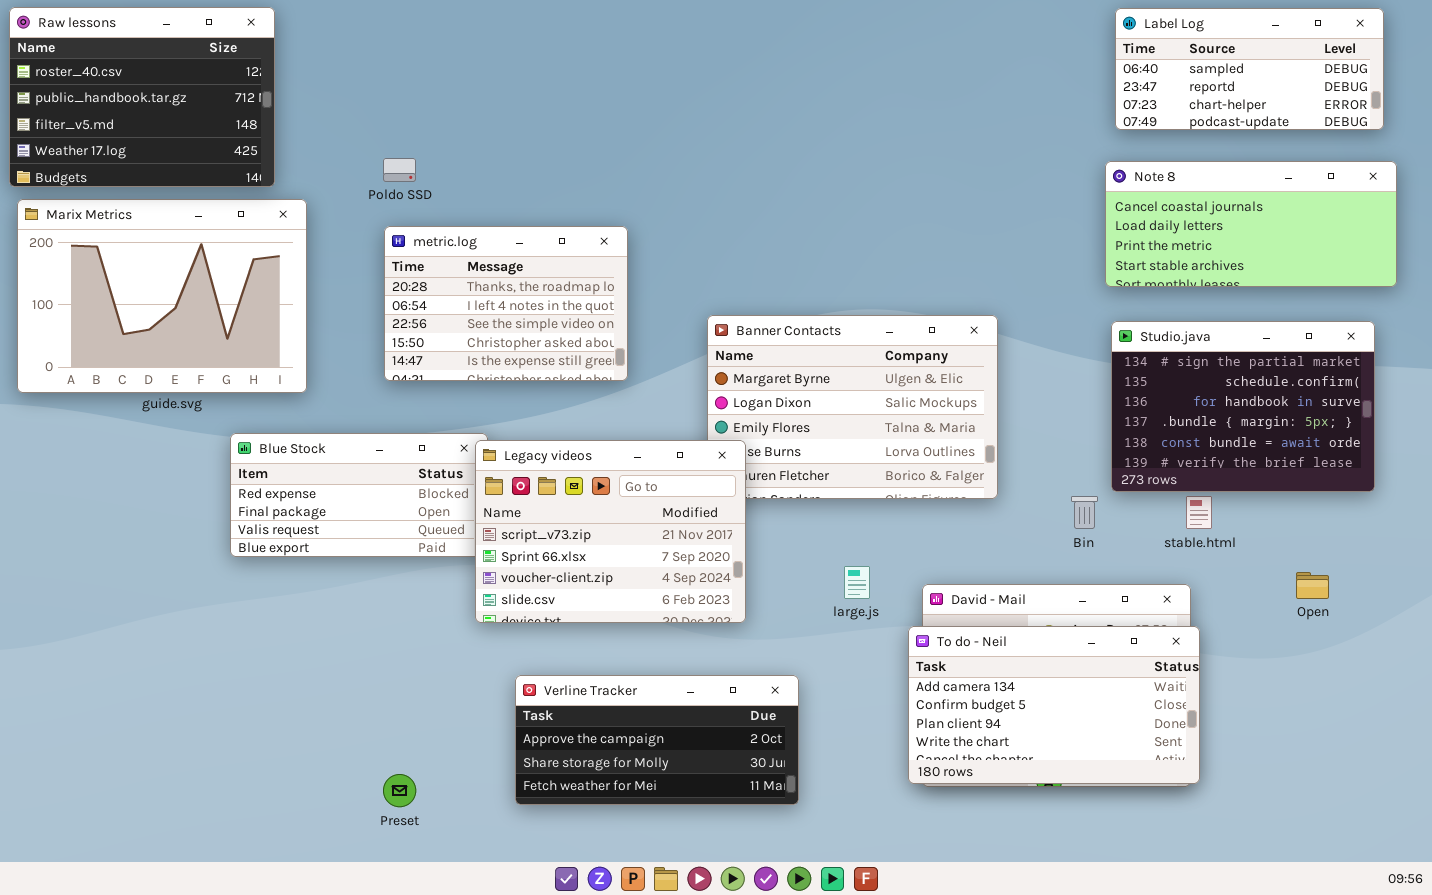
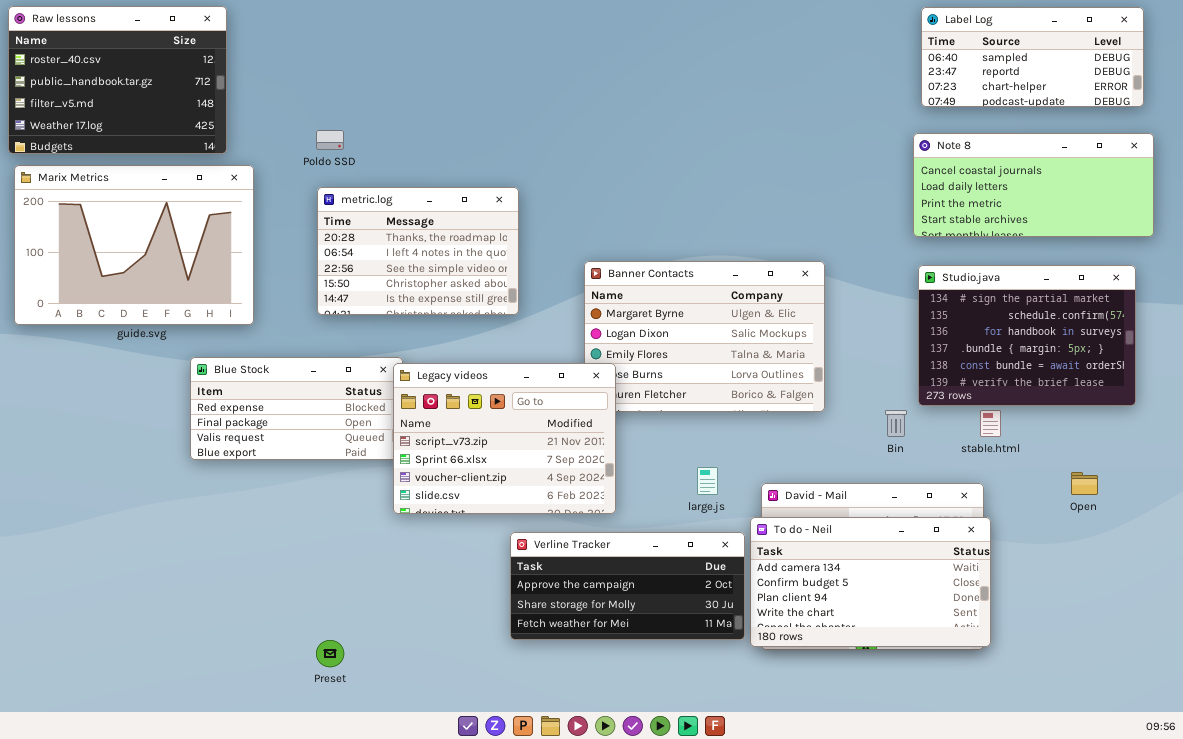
Verline Tracker: [515,675,799,805] -> [510,532,745,640], moved

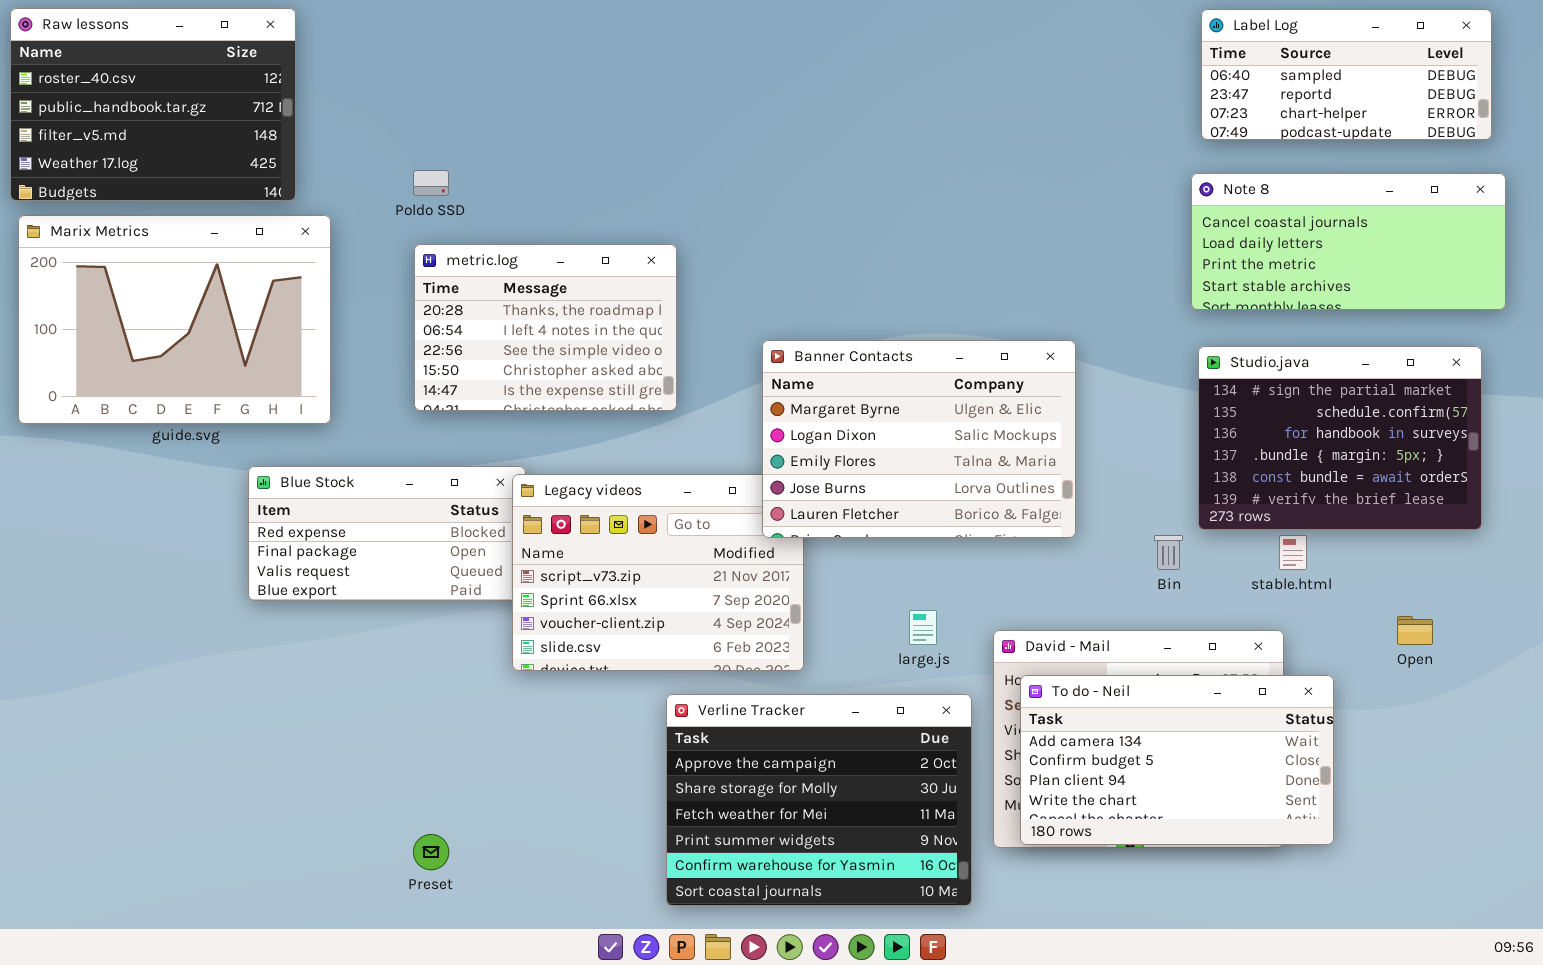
Banner Contacts: [584,261,825,412] -> [762,340,1076,538], raised
To do - Neil: [750,517,991,647] -> [1020,675,1334,845], moved
Verline Tracker: [510,532,745,640] -> [666,694,972,906], resized

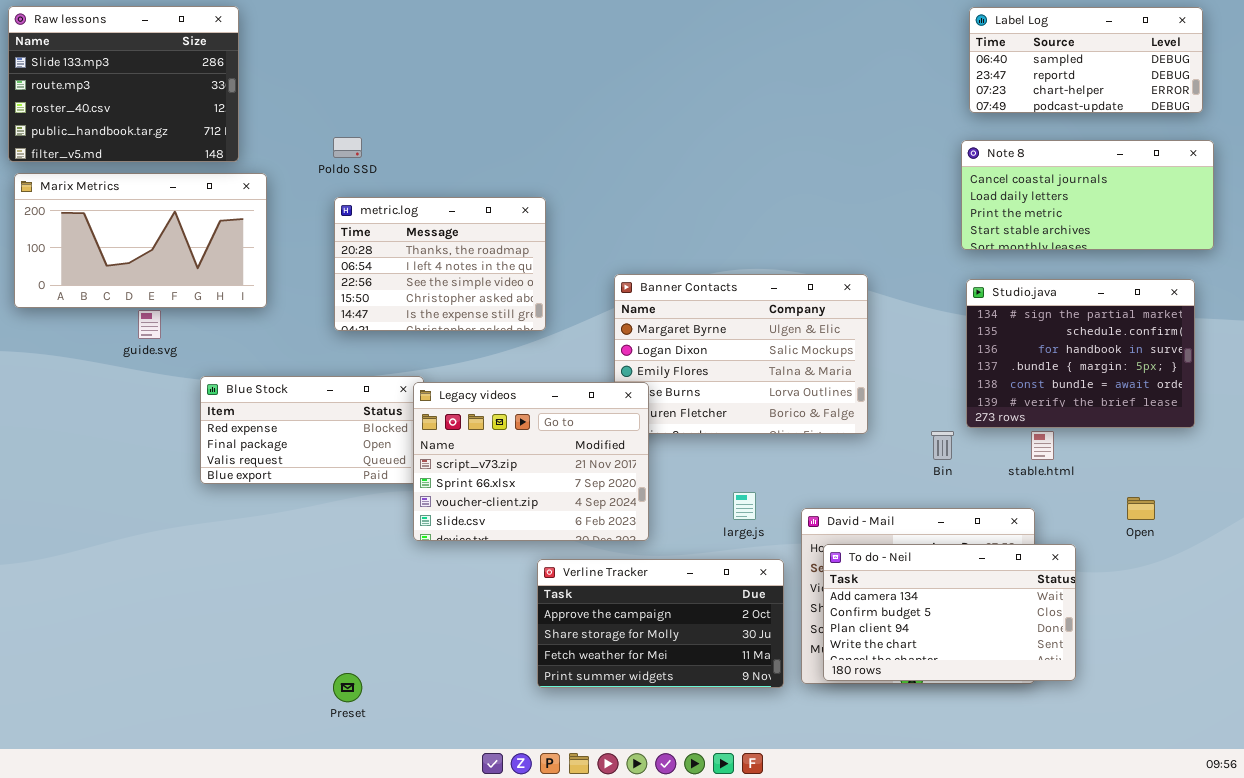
Raw lessons: [10,8,296,201] -> [8,6,239,162], scrolled up 2 rows
Marix Metrics: [18,215,331,424] -> [14,173,267,308], resized
Legacy videos: [512,474,804,671] -> [413,382,649,541], raised
Verline Tracker: [666,694,972,906] -> [537,559,784,688], resized

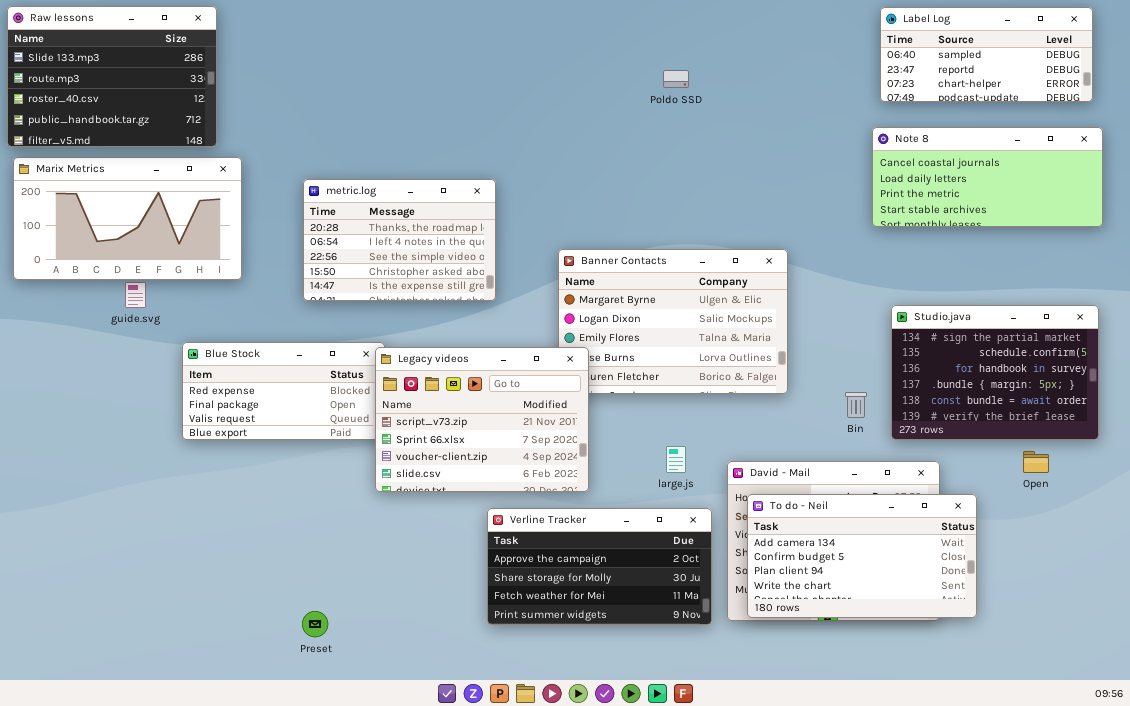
Poldo SSD: [333,137,362,158] -> [663,70,689,88], moved
Studio.java: [966,279,1195,428] -> [891,305,1099,440], moved

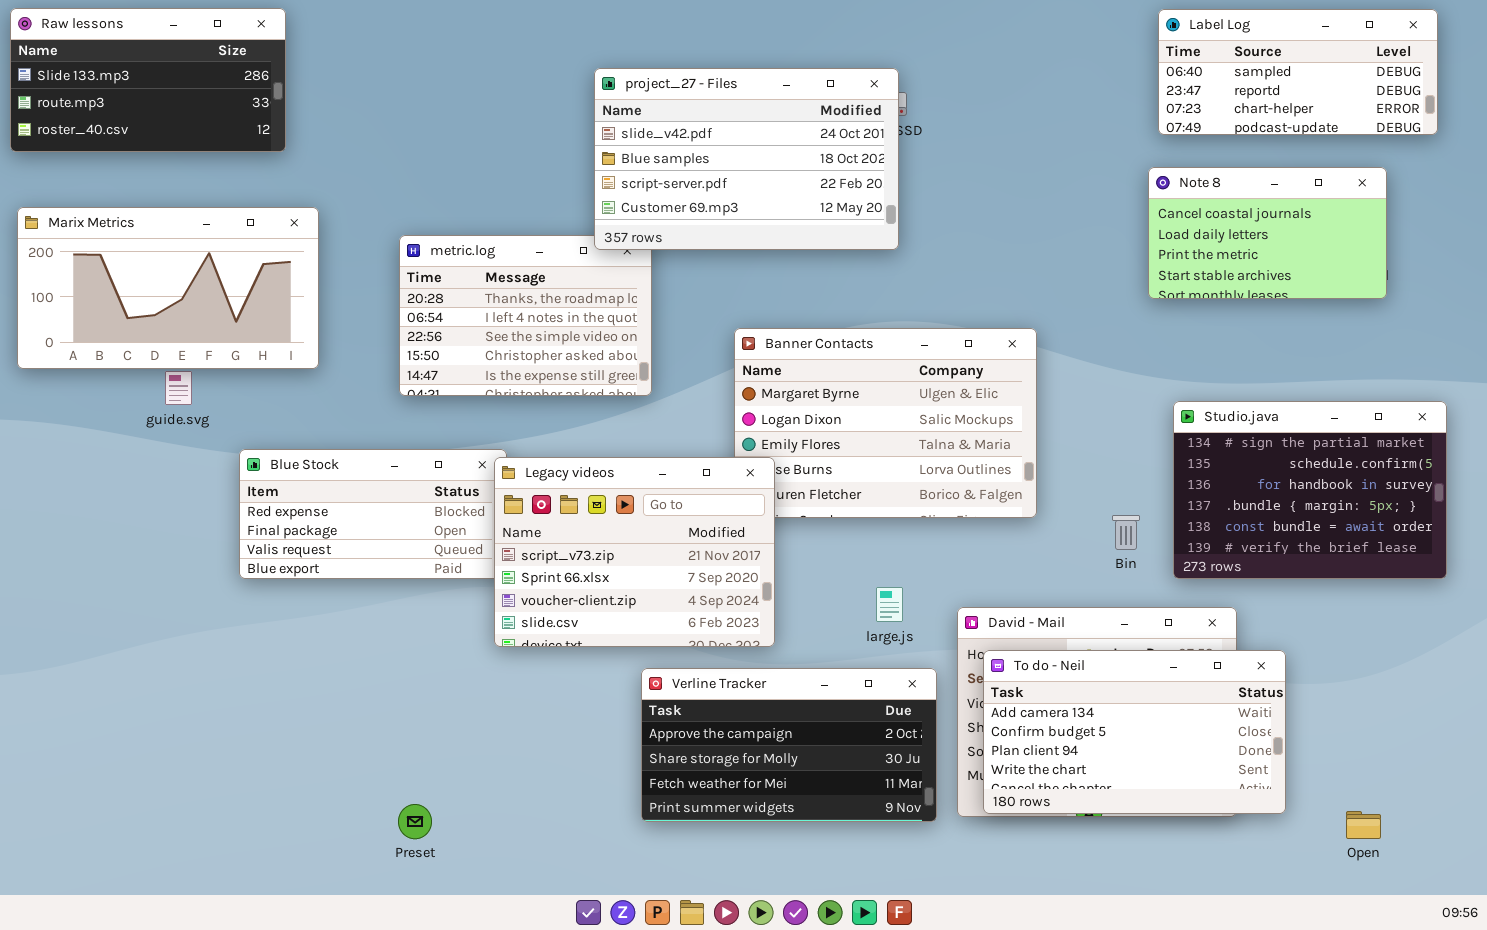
Raw lessons: [7,6,217,147] -> [10,8,286,152], resized
project_27 - Files: none -> [594,68,899,250], opened
Note 8: [872,127,1103,227] -> [1148,167,1387,299], resized
Open: [1023,451,1049,473] -> [1346,811,1381,839], moved

